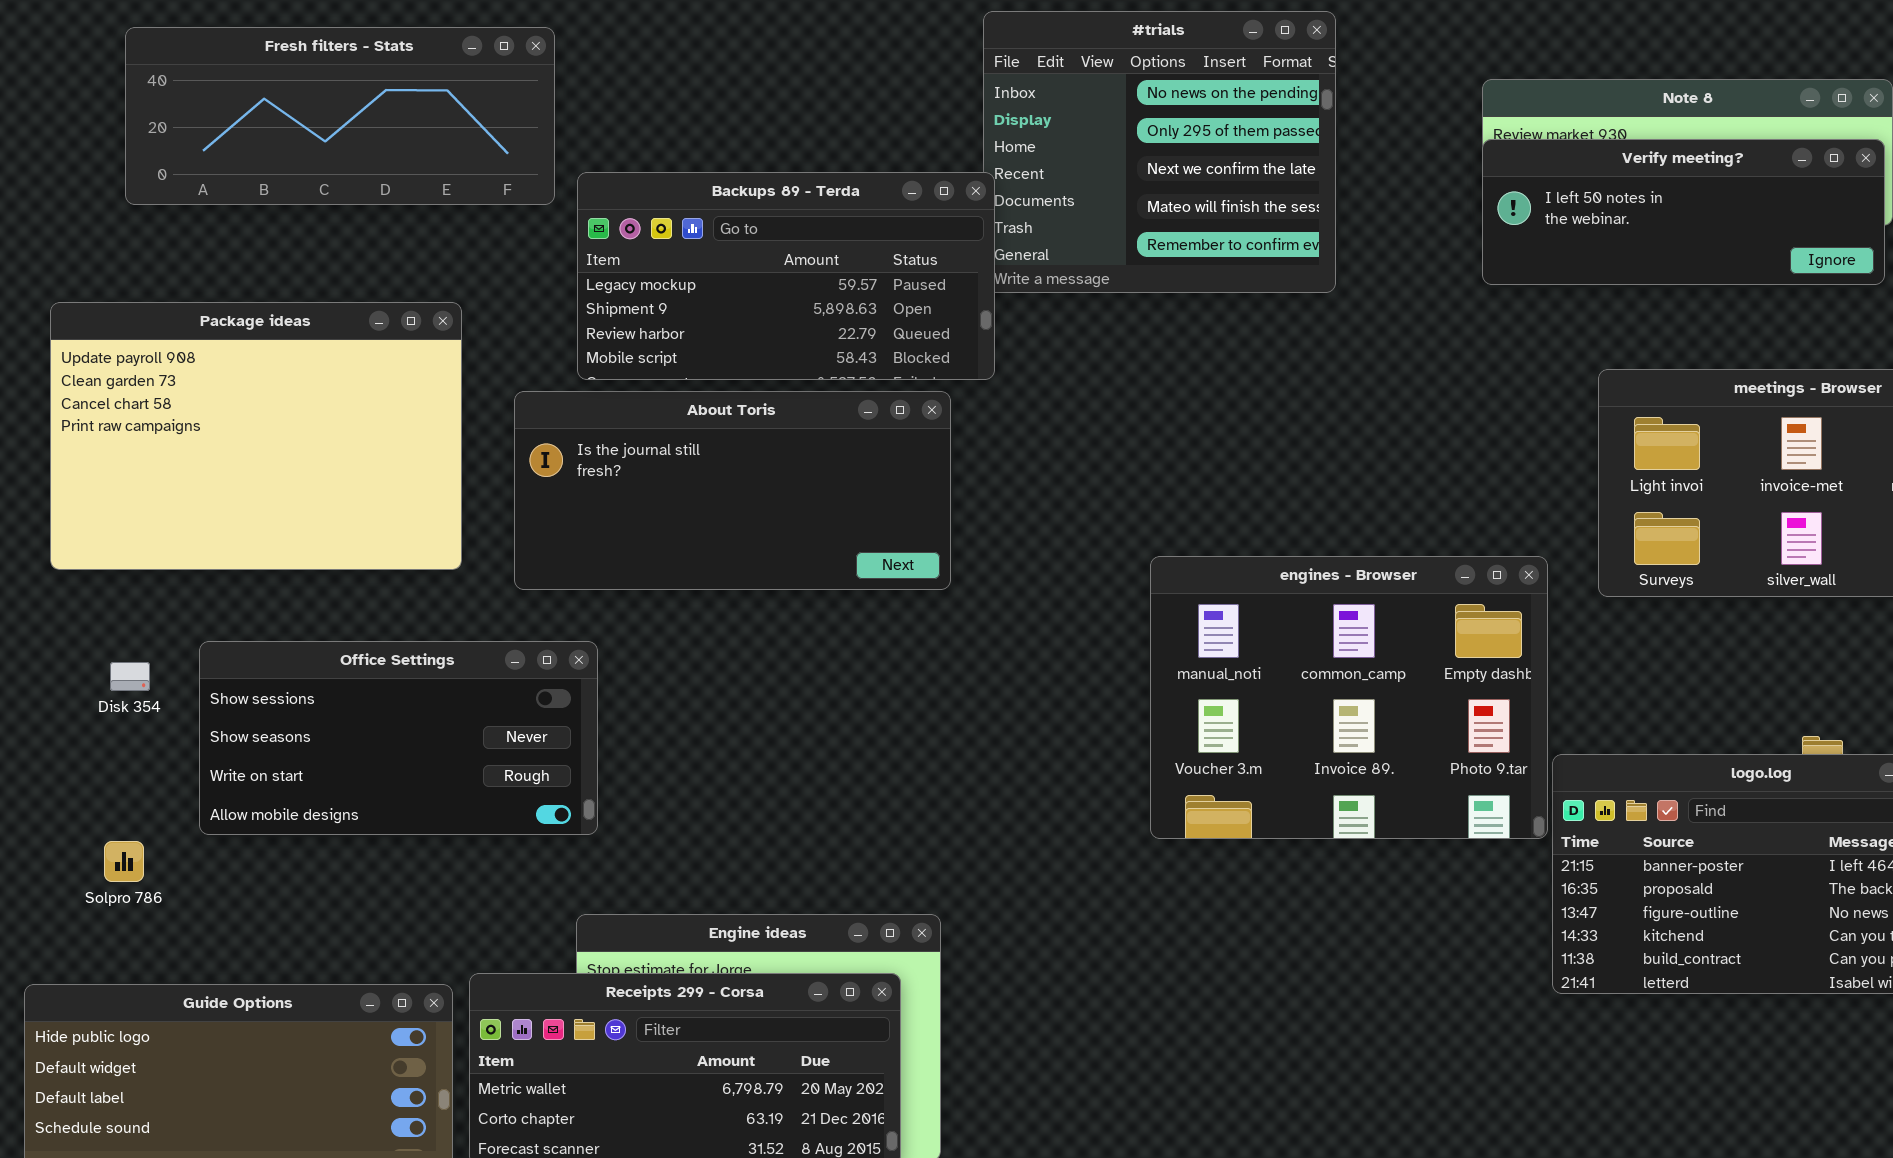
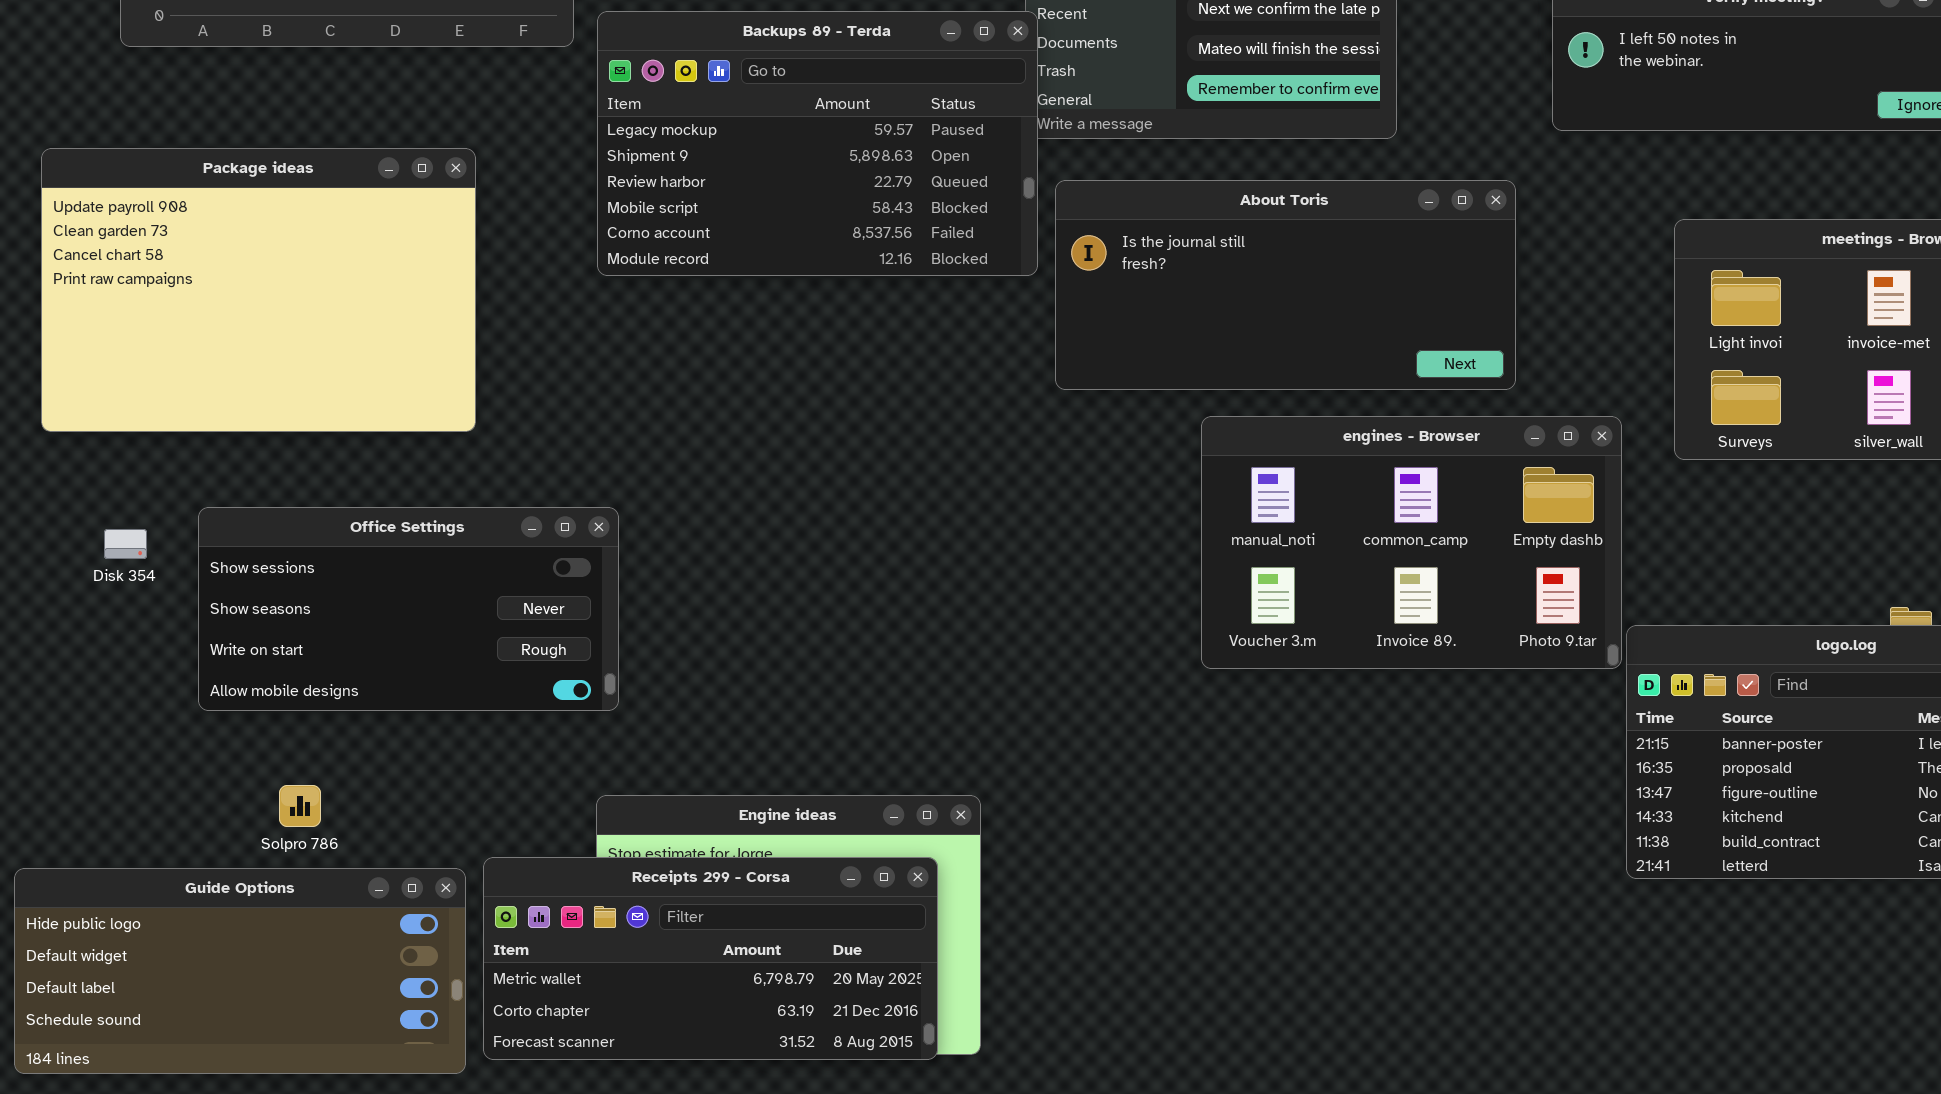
Backups 89 - Terda: [577,172,995,380] -> [597,11,1038,276], resized
About Toris: [514,391,951,590] -> [1055,180,1516,390], moved
engines - Browser: [1150,556,1548,839] -> [1201,416,1622,669], resized
Solpro 786: [104,841,144,882] -> [279,785,321,827], moved

